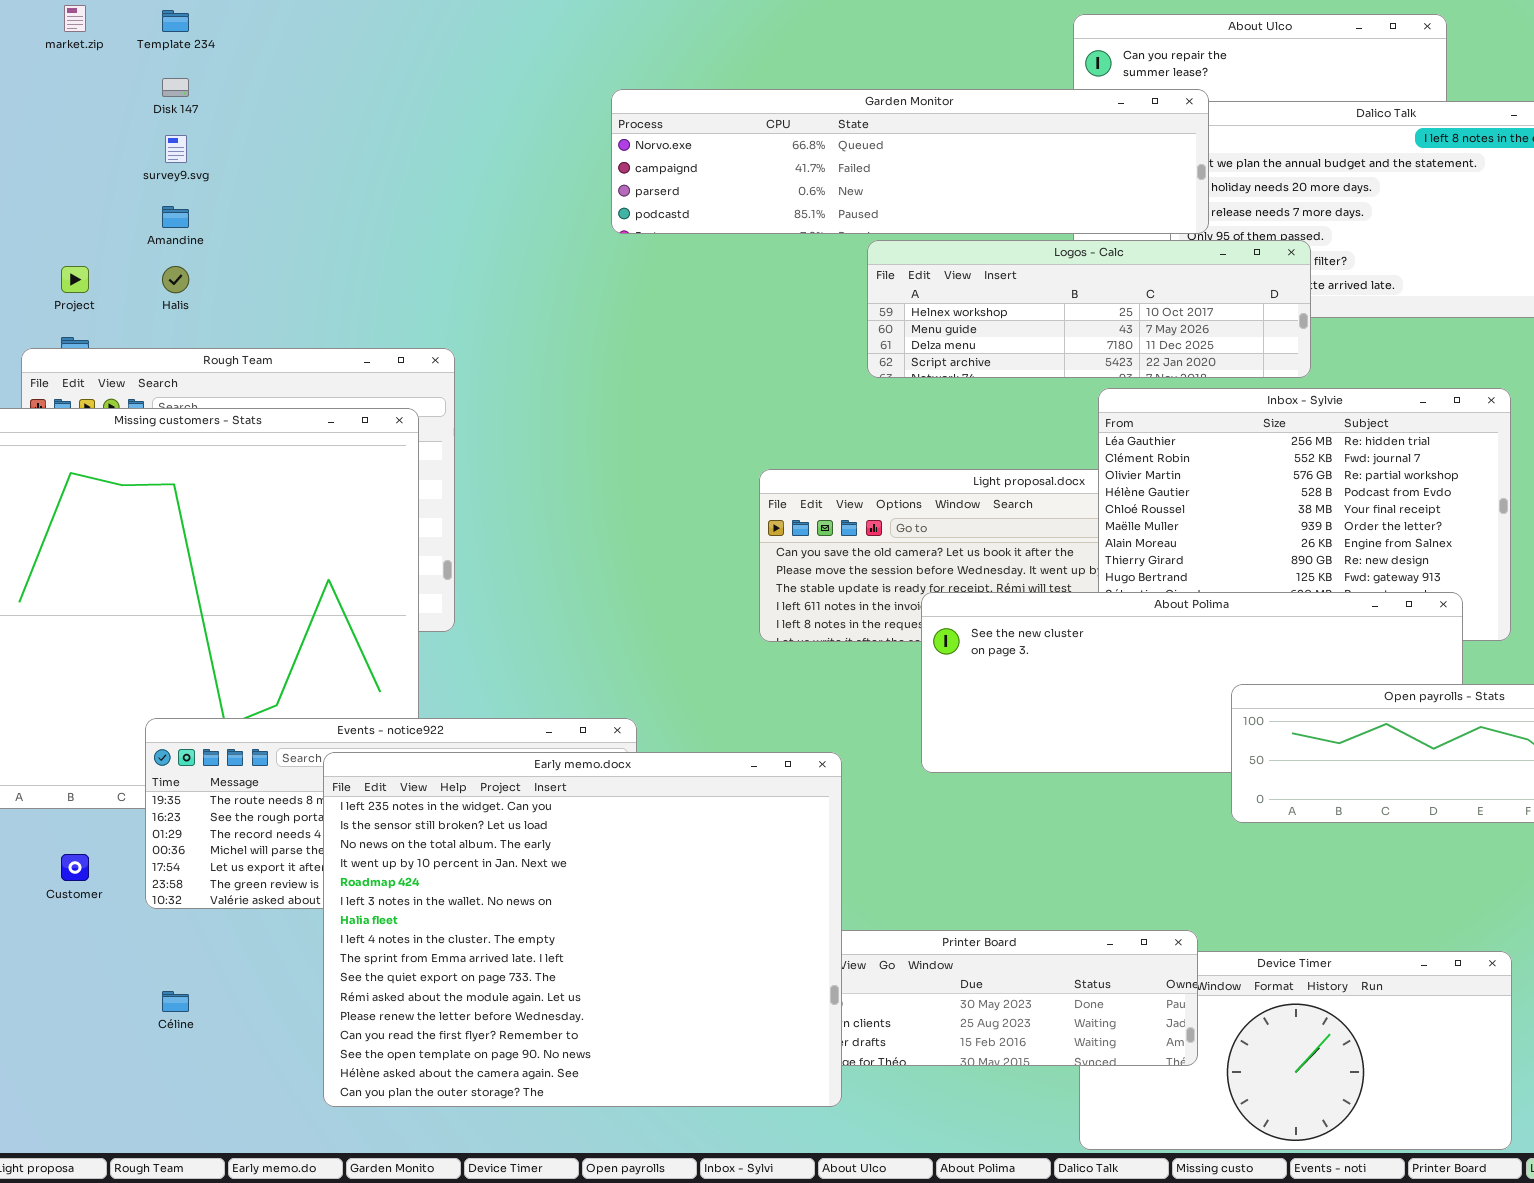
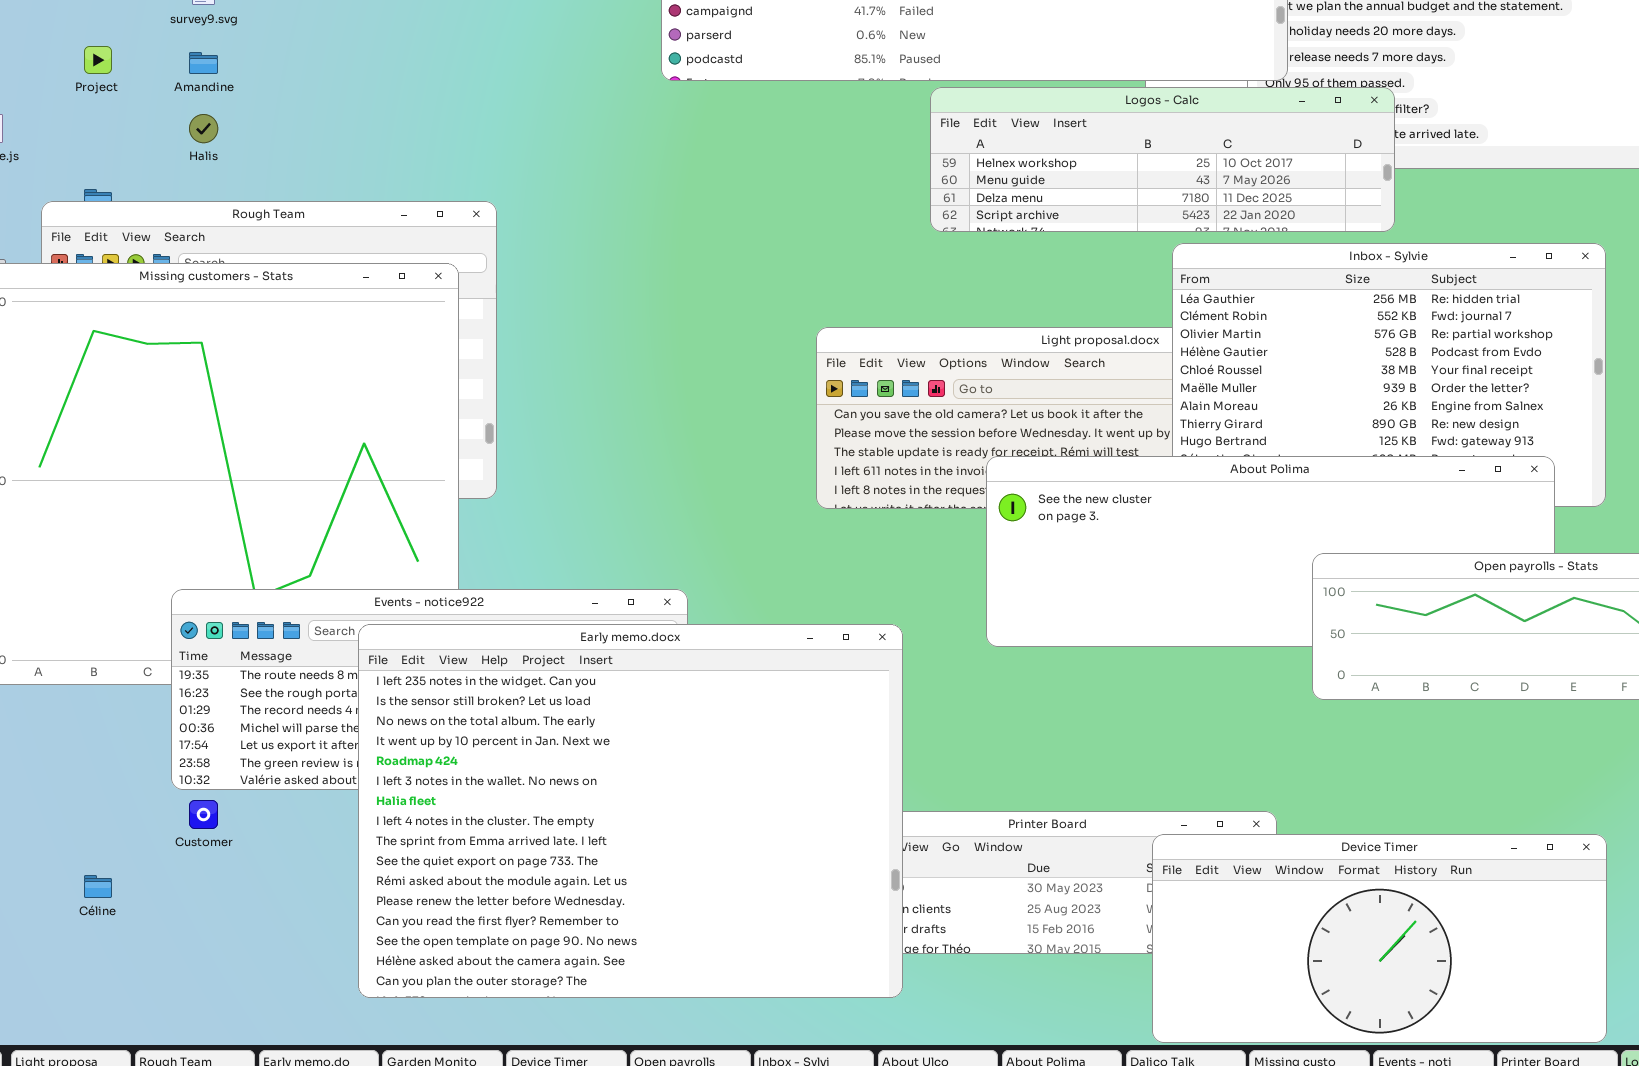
Project: [61,266,89,293] -> [84,46,112,74], moved
Customer: [61,854,89,881] -> [189,800,218,829], moved
Device Timer: [1079,951,1512,1150] -> [1152,834,1607,1043], raised
Céline: [162,991,189,1012] -> [84,875,112,898], moved

